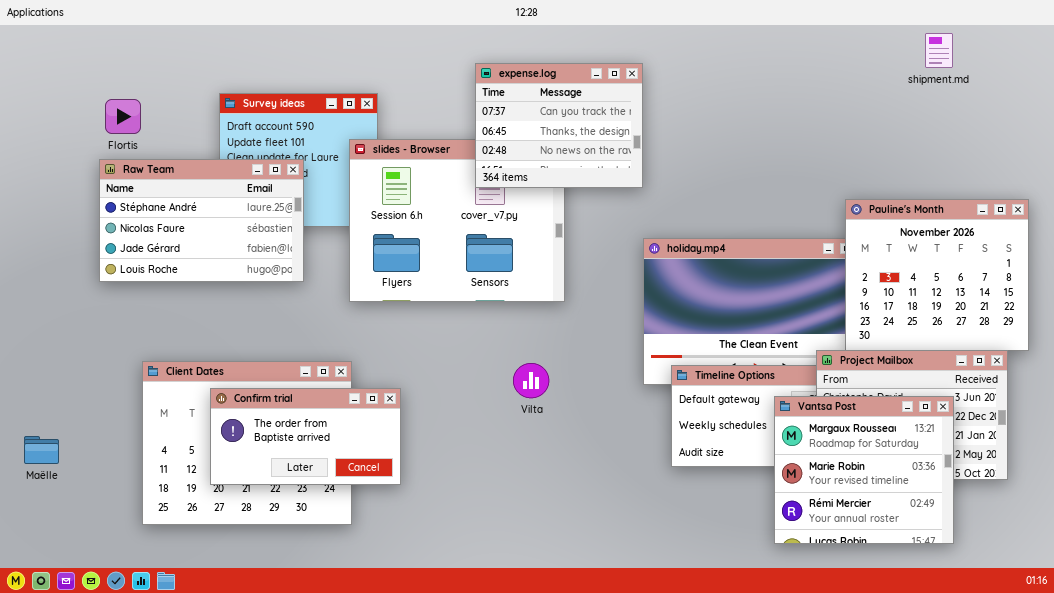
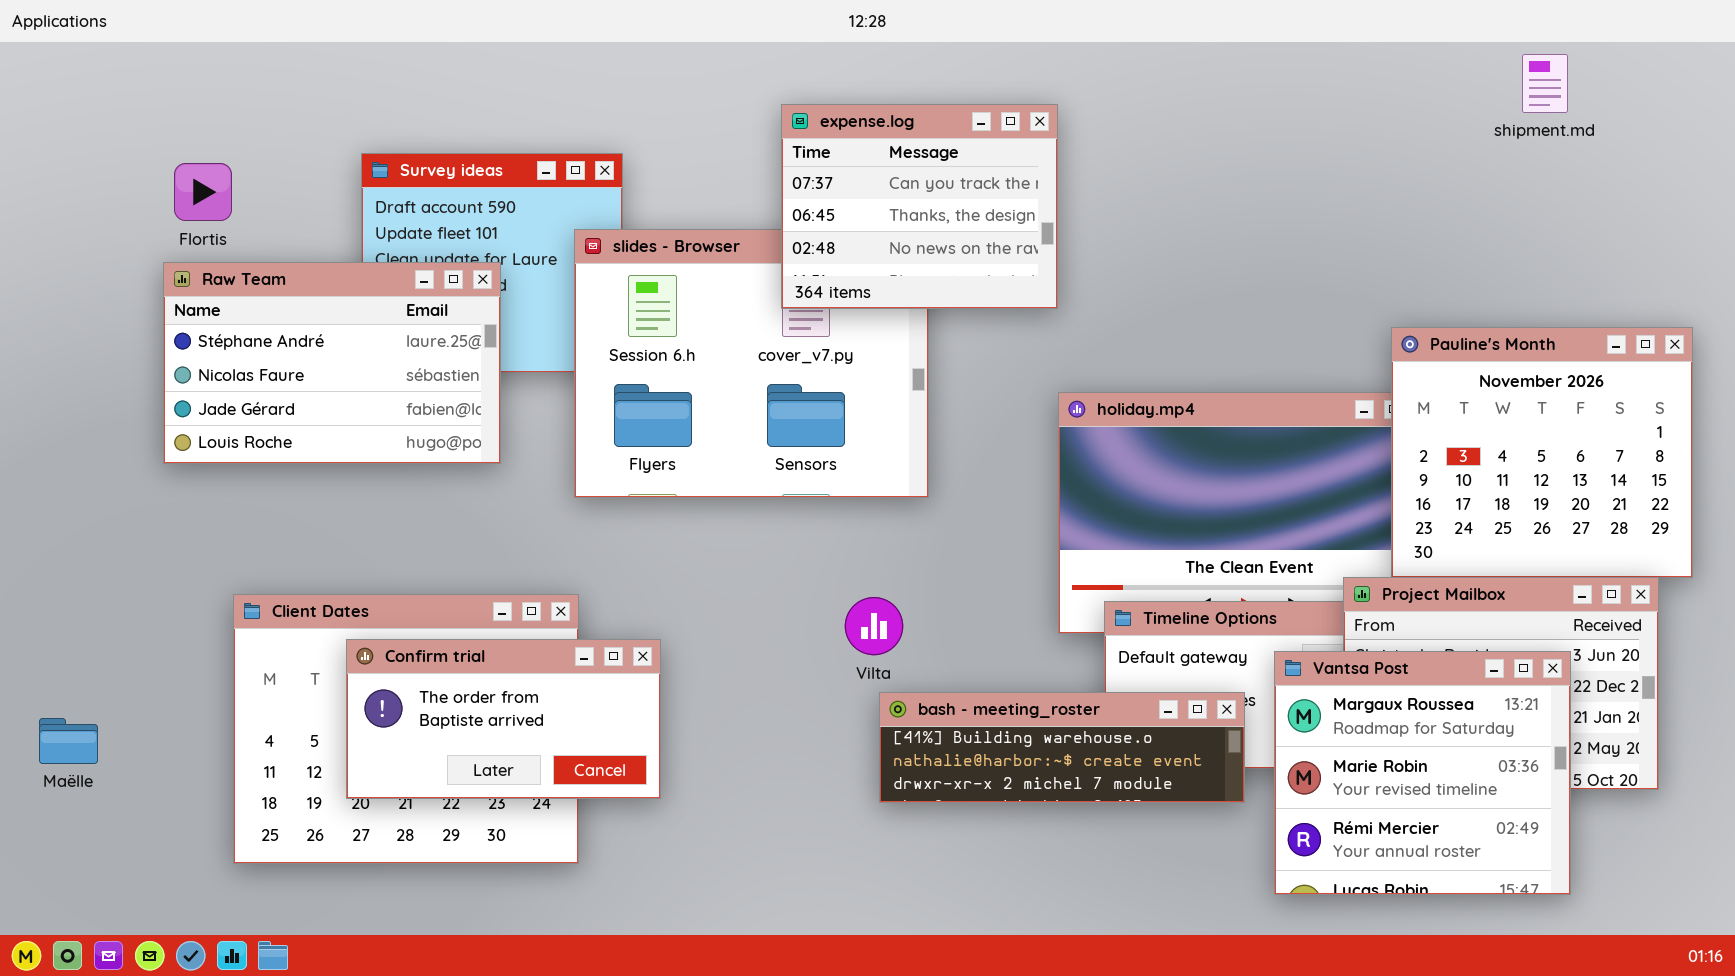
bash - meeting_roster: none -> [879,692,1245,803], opened

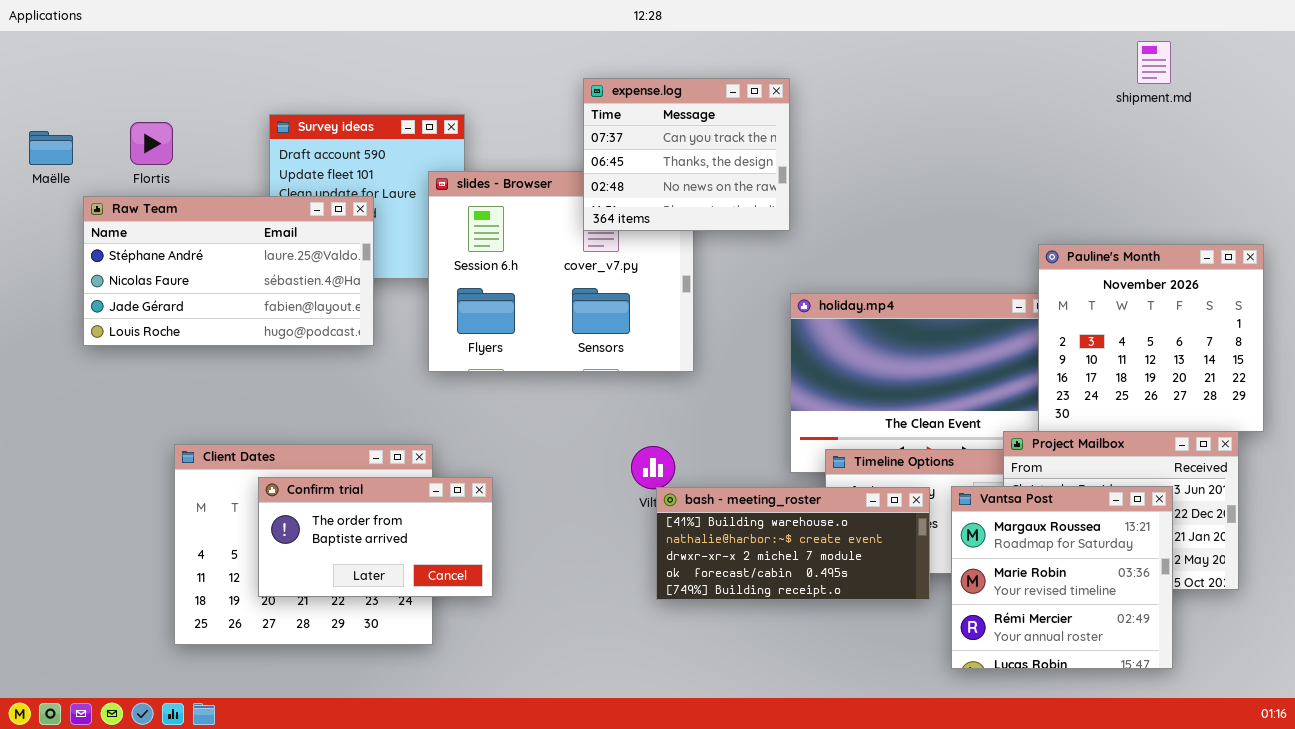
Raw Team: [163,262,501,464] -> [83,196,374,346], resized
bash - meeting_roster: [879,692,1245,803] -> [656,487,930,600], resized
Maëlle: [39,718,98,764] -> [29,131,73,165], moved

